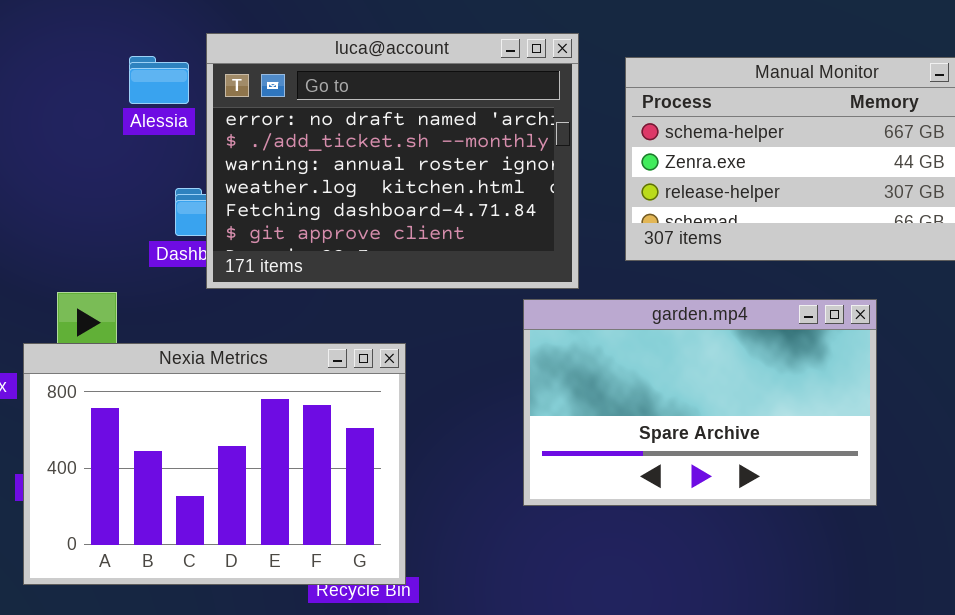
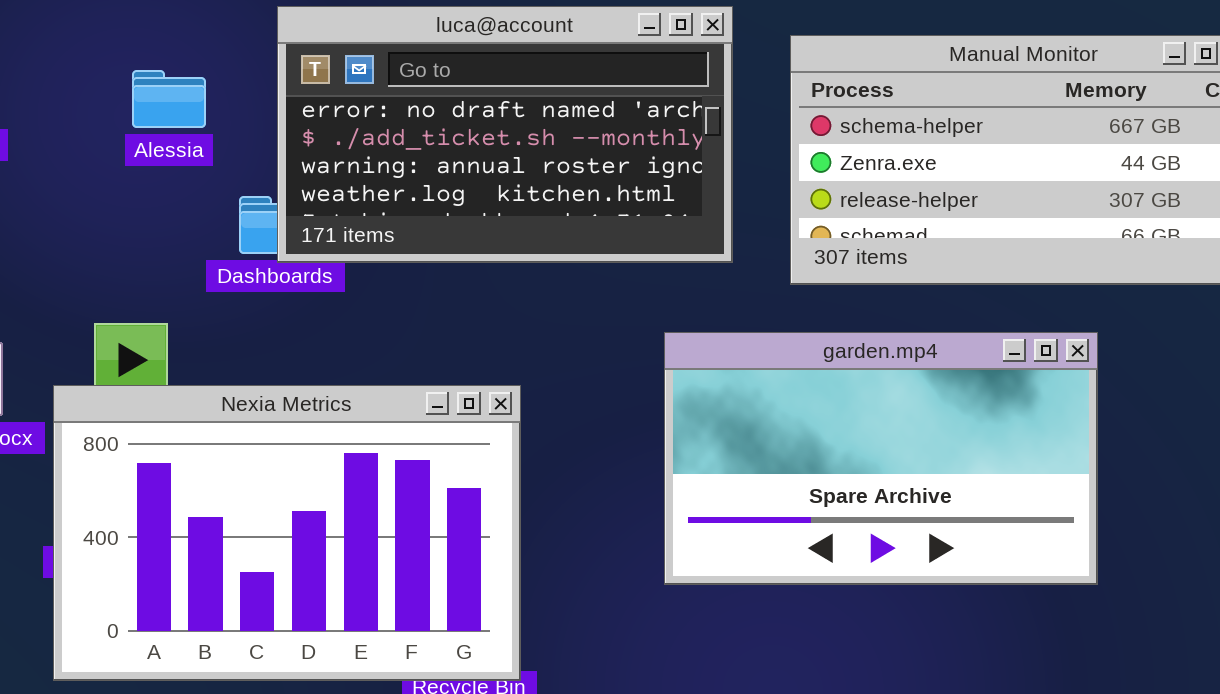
luca@account: [206,33,579,289] -> [277,6,733,263], resized
Alessia: [129,56,189,104] -> [132,70,206,128], moved

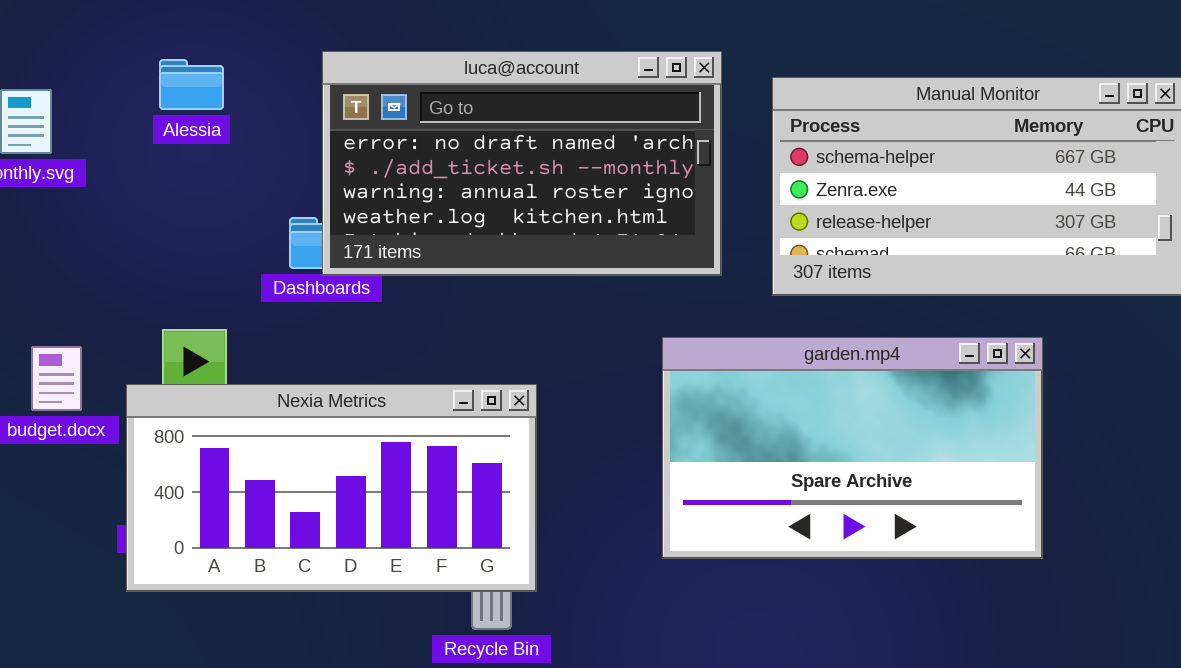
Alessia: [132,70,206,128] -> [159,59,224,110], moved
Nexia Metrics: [53,385,521,681] -> [126,384,537,592], resized

